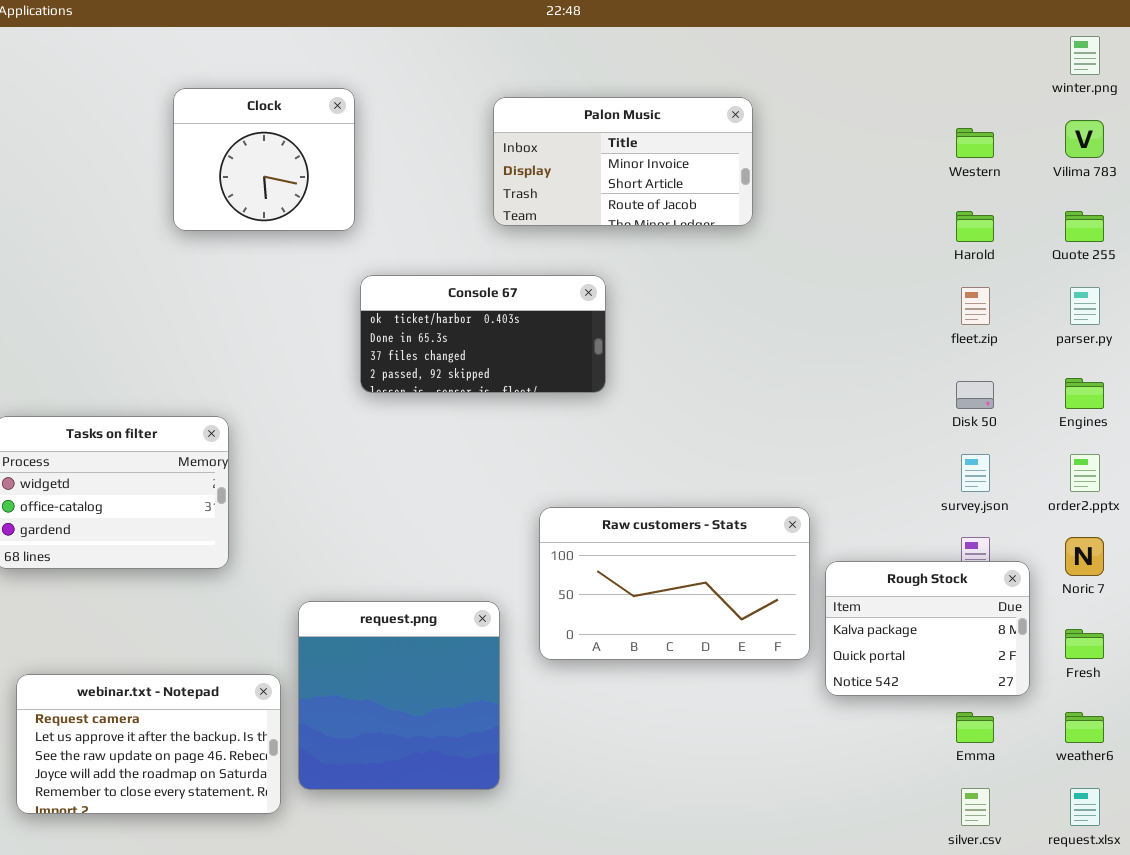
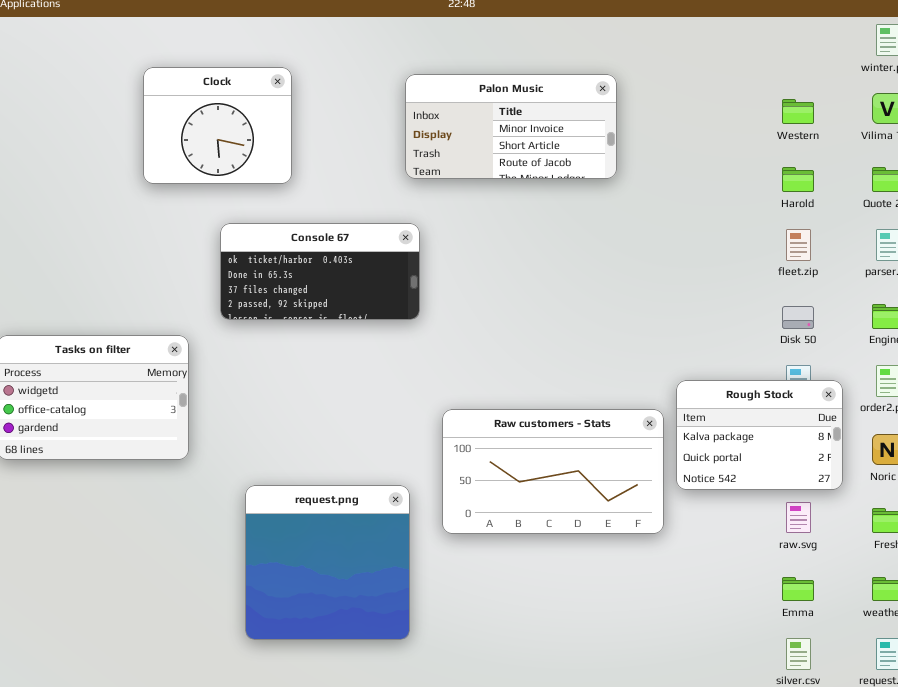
Console 67: [360,275,606,393] -> [220,223,420,320], moved
Rough Stock: [825,561,1030,696] -> [676,380,843,490], moved
webinar.txt - Notepad: [16,674,281,814] -> none, closed

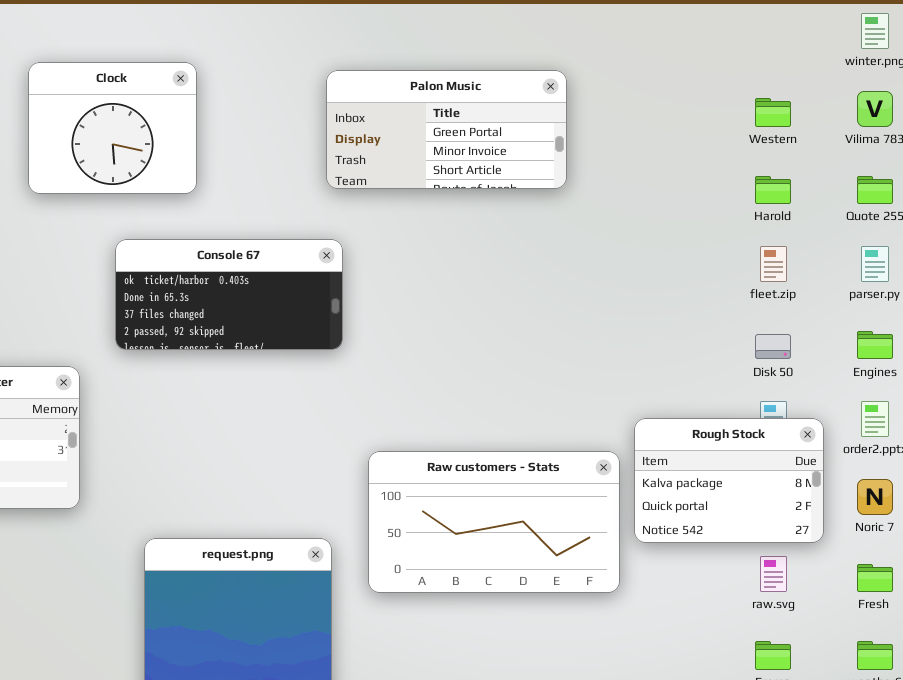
Palon Music: [405,74,617,179] -> [326,70,567,189], scrolled up 1 row

